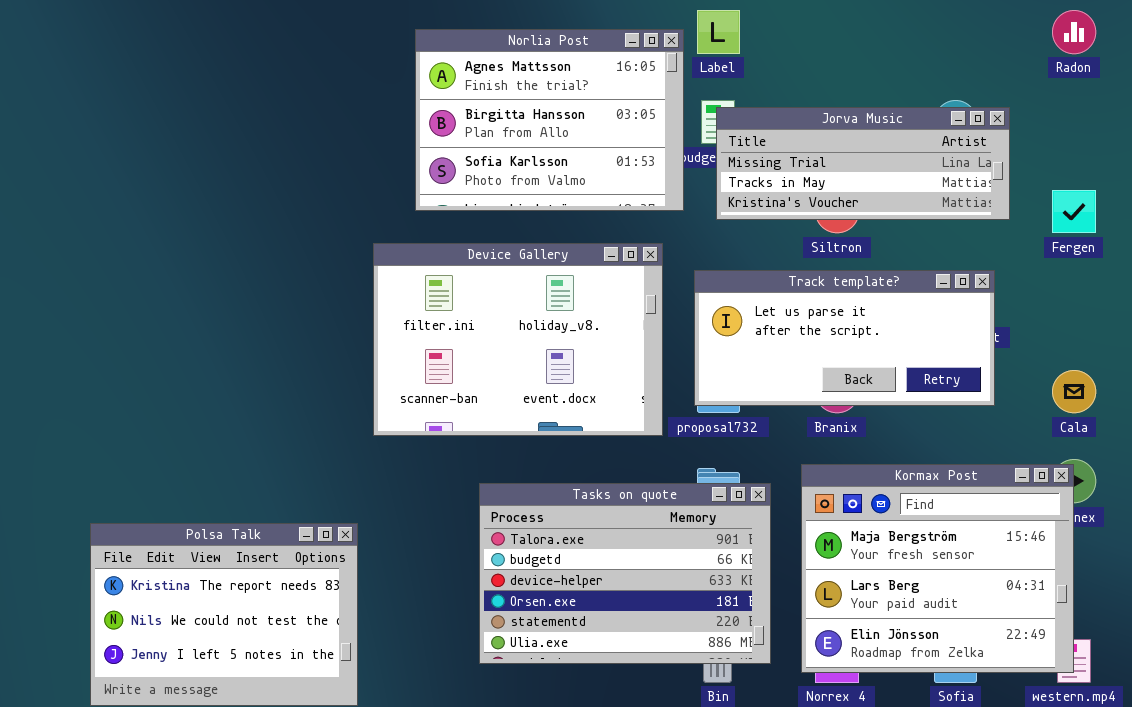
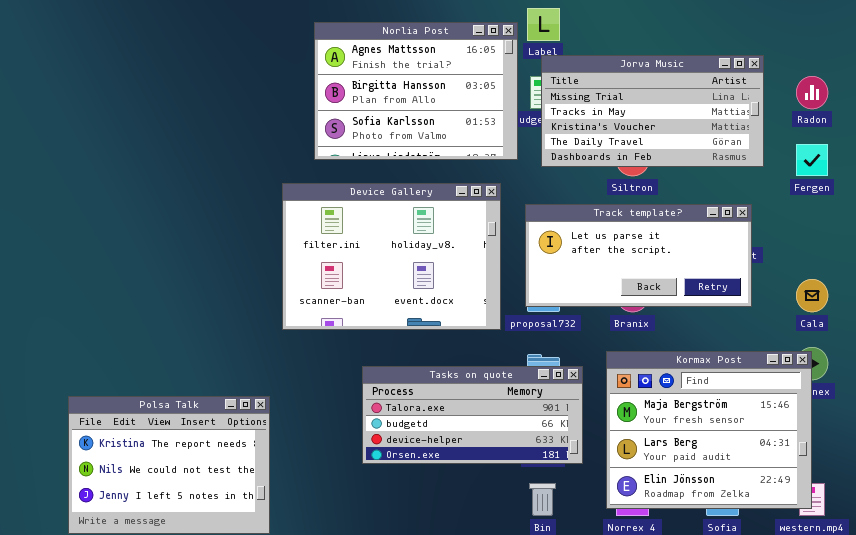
Radon: [1052,10,1096,54] -> [796,76,828,109], moved
Jorva Music: [716,107,1010,220] -> [541,55,764,167], resized
Tasks on quote: [479,483,771,664] -> [362,366,583,464], resized

